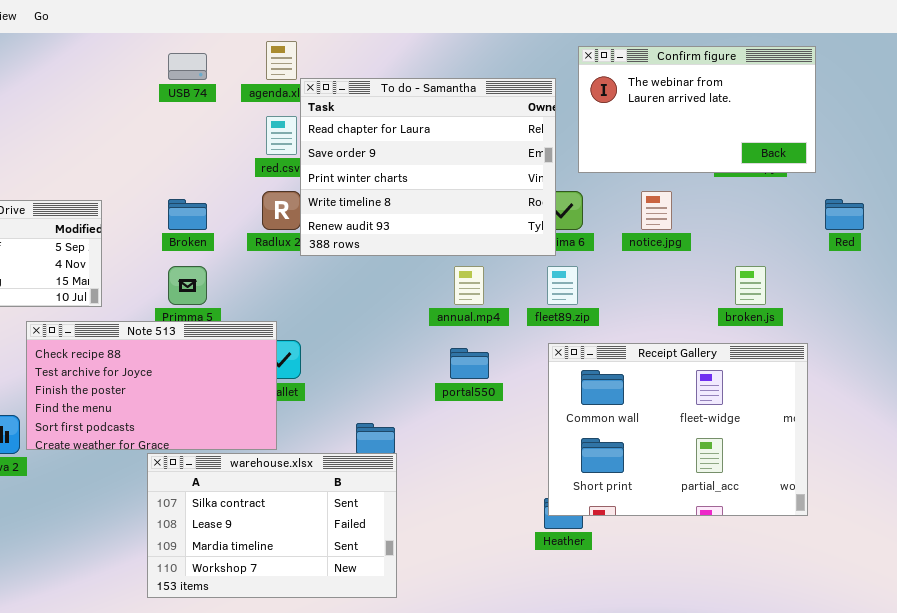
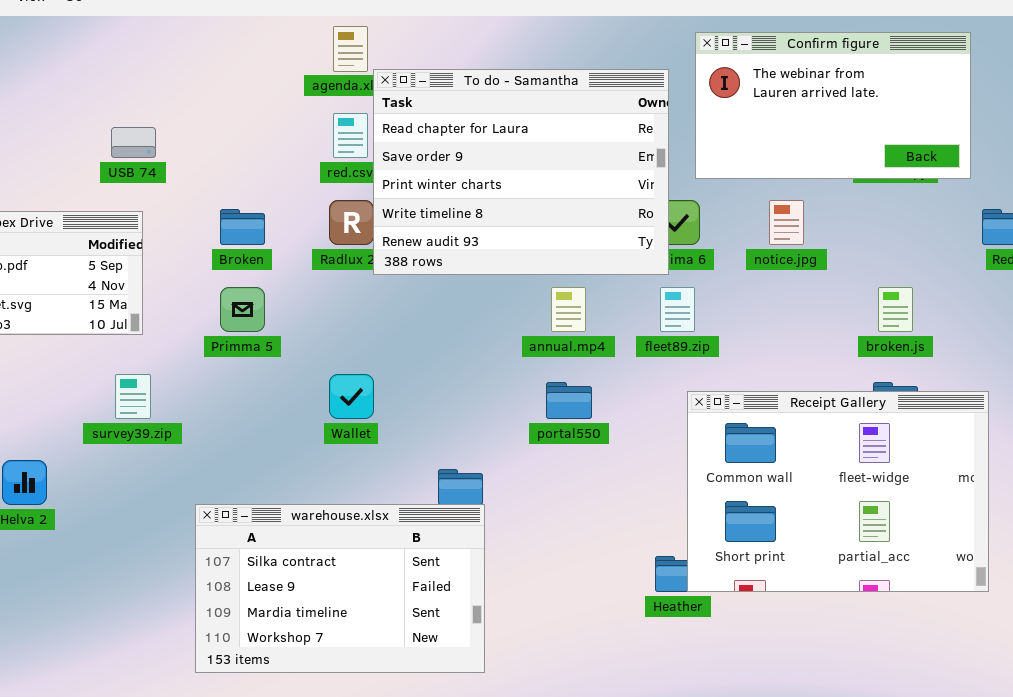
USB 74: [168,53,207,80] -> [111,127,156,158], moved
Note 513: [26,321,277,450] -> none, closed
Receipt Gallery: [548,343,808,516] -> [687,391,989,592], moved

